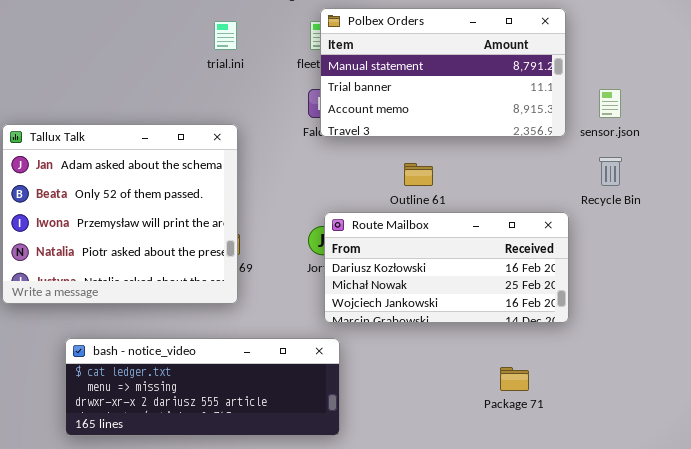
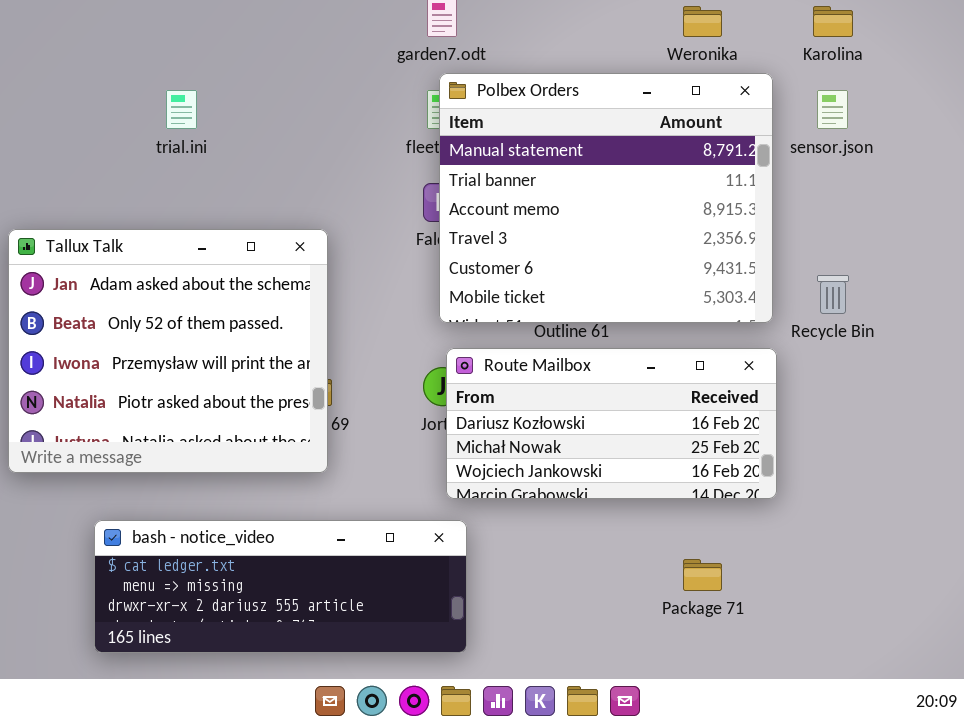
Polbex Orders: [320,8,566,137] -> [439,73,773,323], resized
trial.ini: [214,21,237,50] -> [166,90,197,129], moved
sensor.json: [599,89,621,118] -> [817,90,848,129], moved

